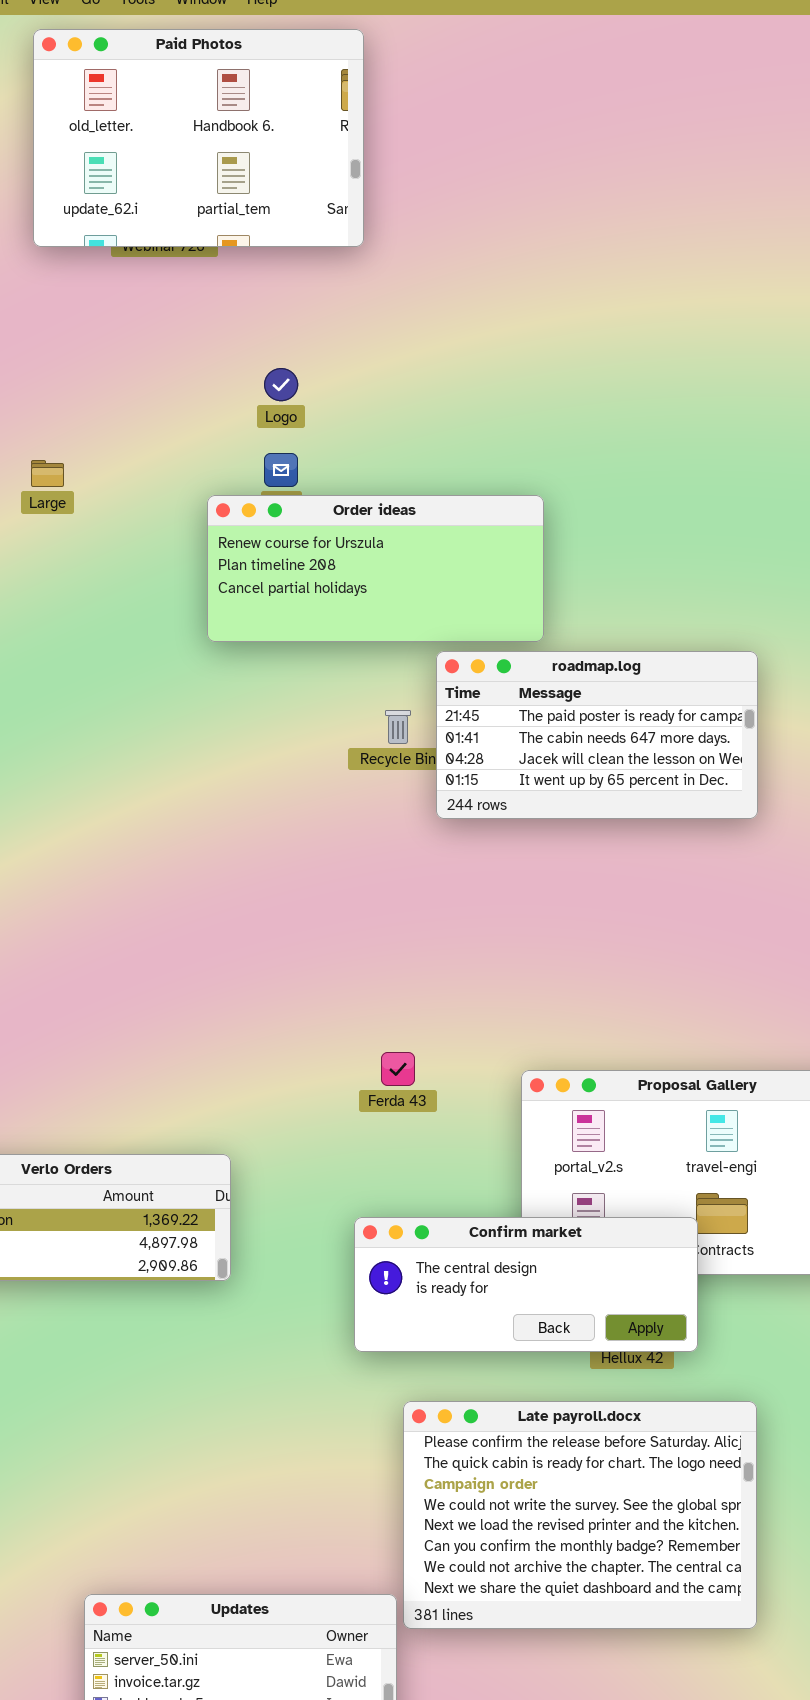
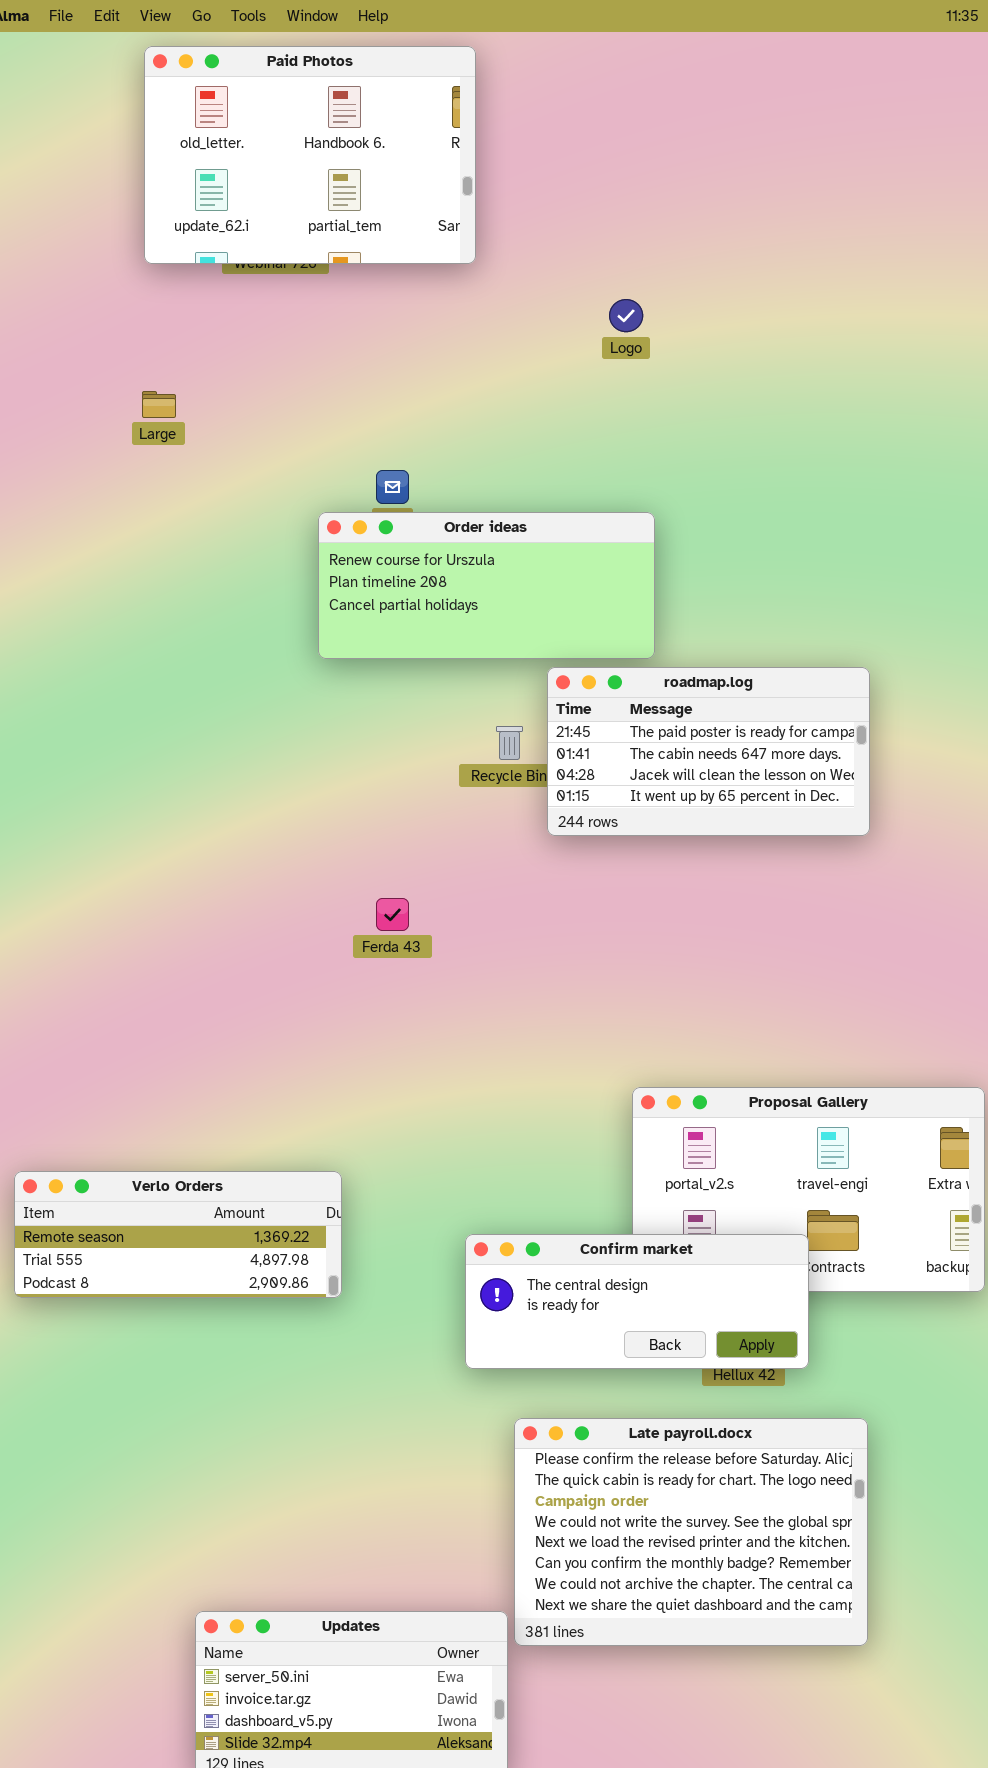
Logo: [264,368,298,401] -> [609,299,643,332], moved
Large: [31,460,64,487] -> [142,391,176,418], moved
Ferda 43: [381,1052,415,1086] -> [376,898,409,931], moved

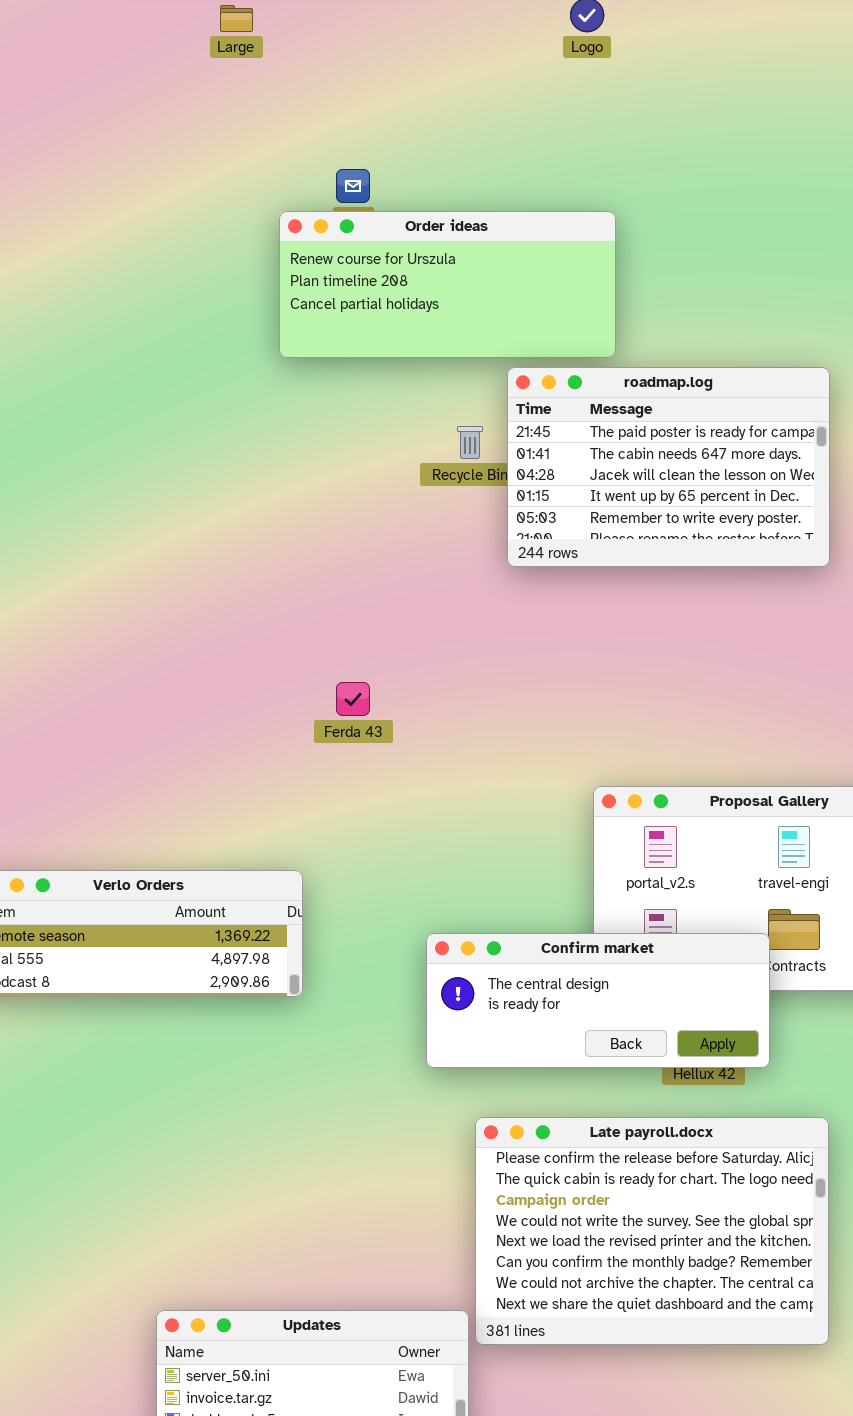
Large: [142,391,176,418] -> [220,5,253,32], moved
roadmap.log: [547,667,870,836] -> [507,367,830,567], resized
Ferda 43: [376,898,409,931] -> [336,682,370,716], moved

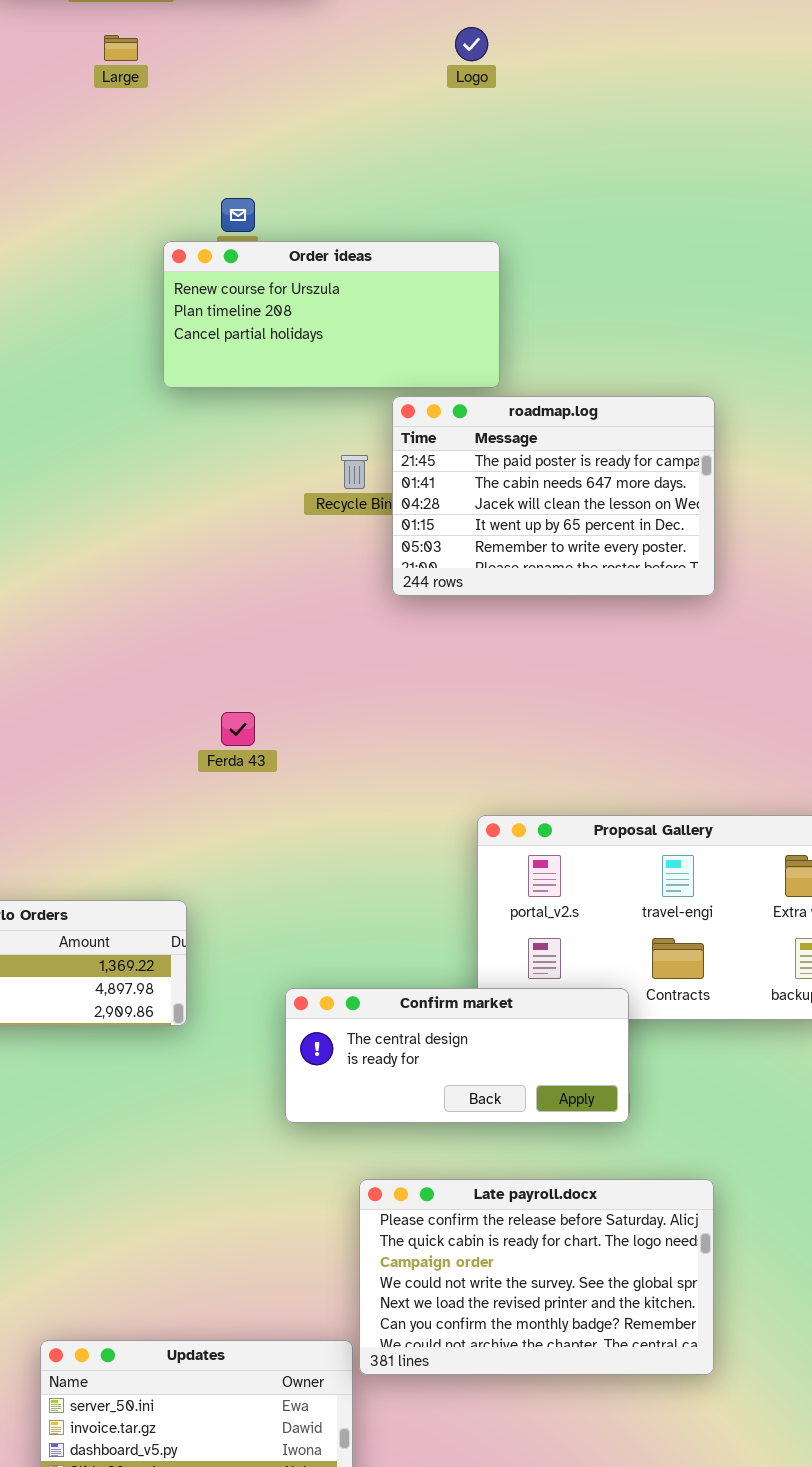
Confirm market: [426,933,770,1068] -> [285,988,629,1123], moved
Late payroll.docx: [475,1117,829,1345] -> [359,1179,714,1375], resized

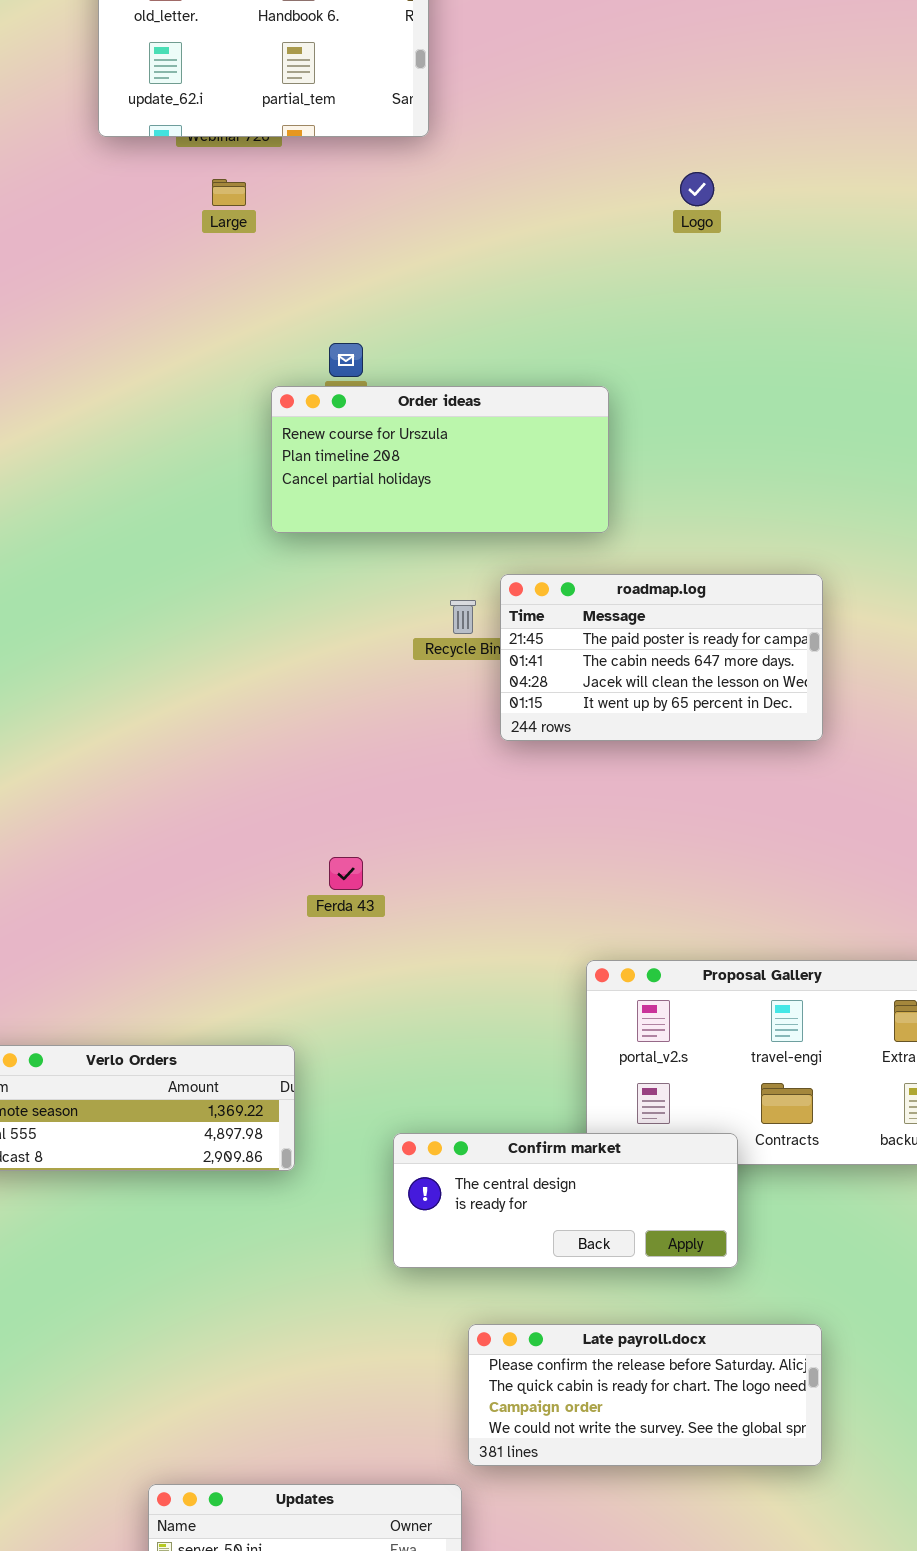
Logo: [455,27,488,61] -> [680,172,714,206], moved
roadmap.log: [392,396,715,596] -> [500,574,823,741], resized
Late payroll.docx: [359,1179,714,1375] -> [468,1324,822,1466], resized

